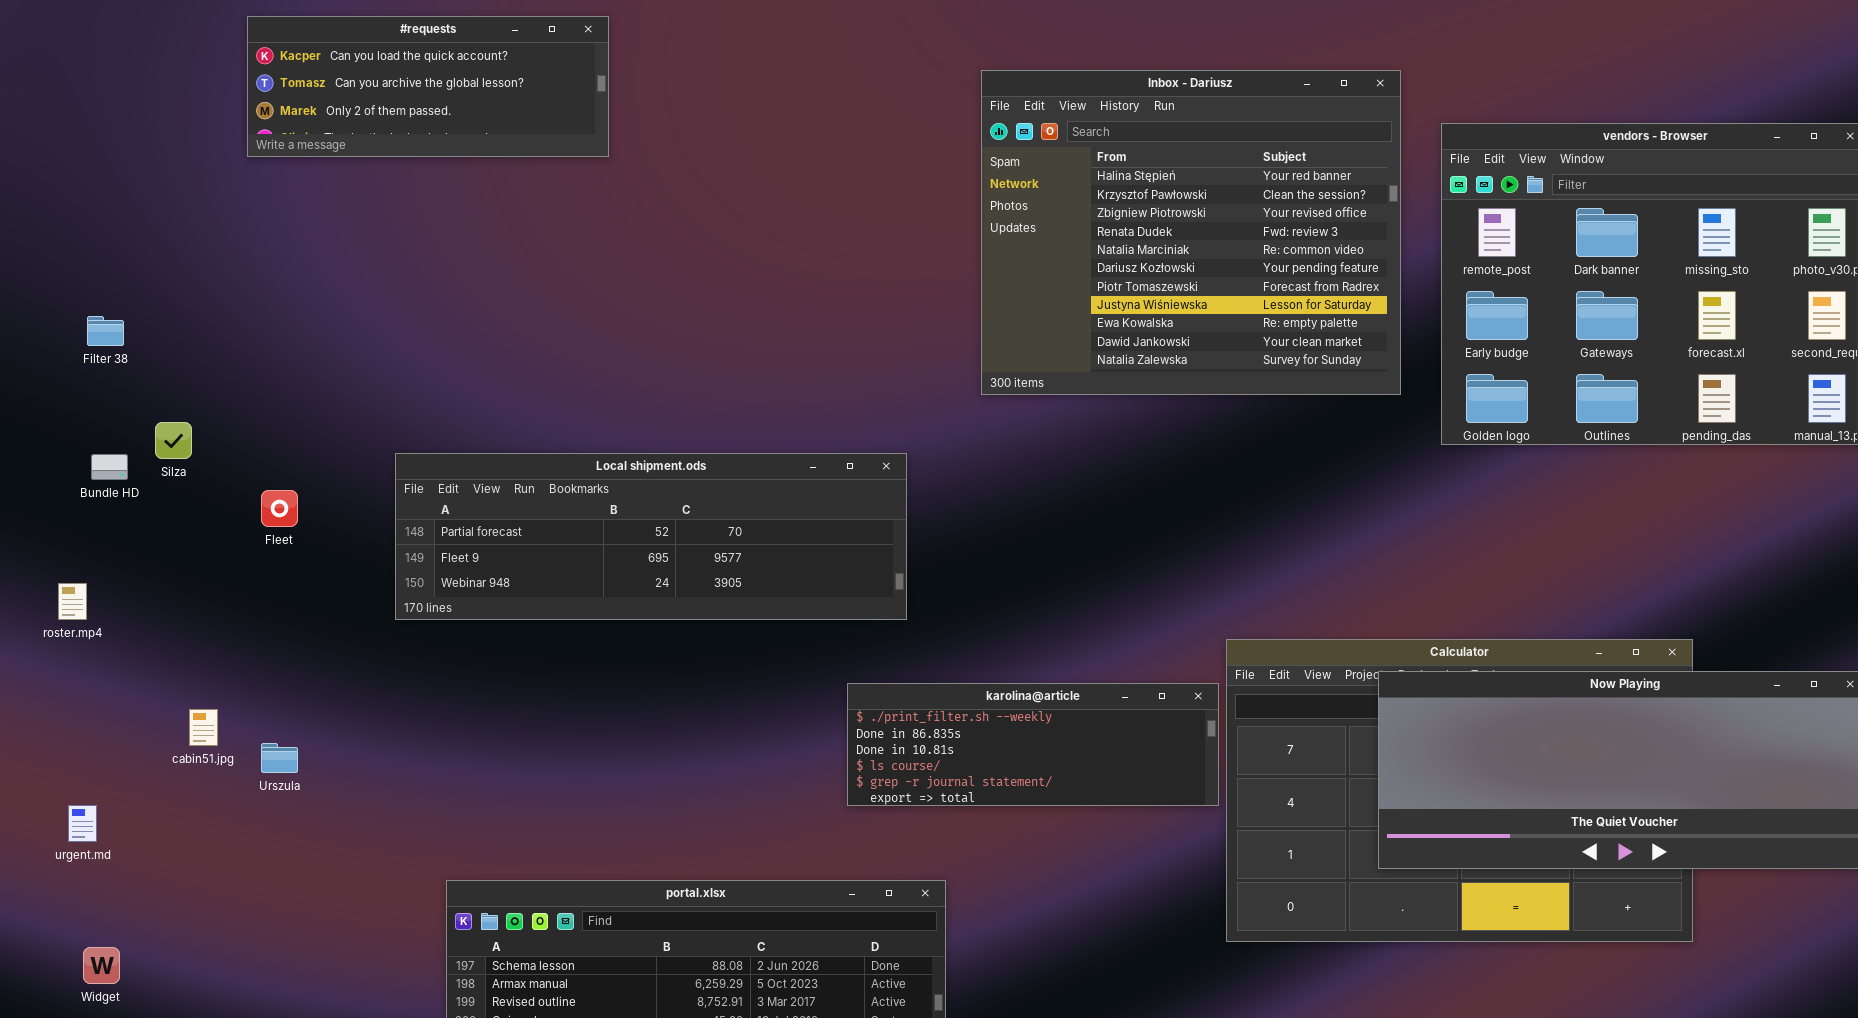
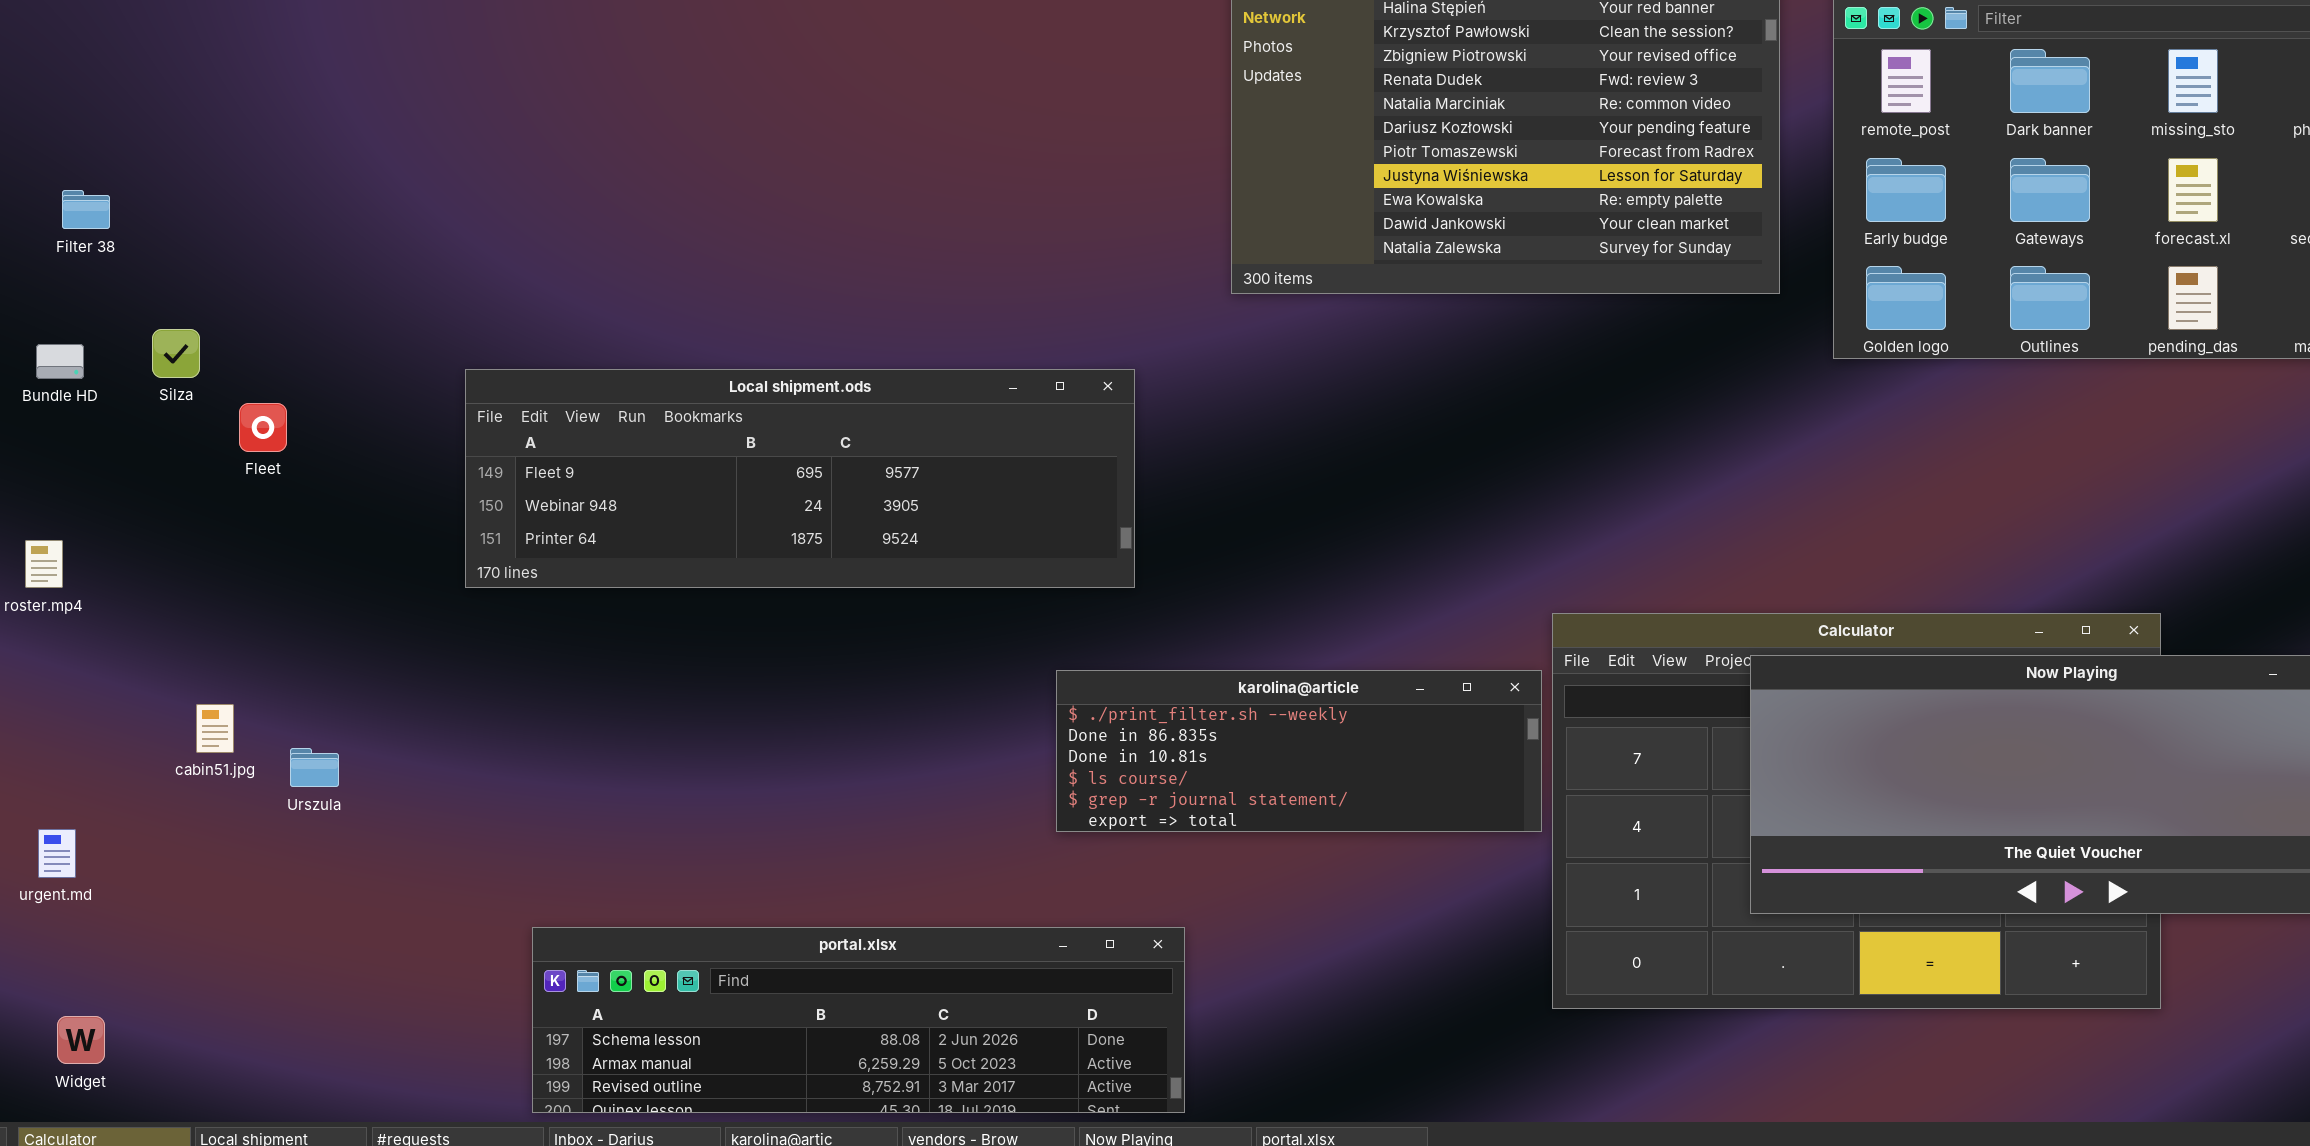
Local shipment.ods: [395,453,907,620] -> [465,369,1135,588], scrolled down 1 row
Bundle HD: [91,454,128,480] -> [36,344,84,379], moved
Fleet: [261,490,298,527] -> [239,403,287,452], moved

